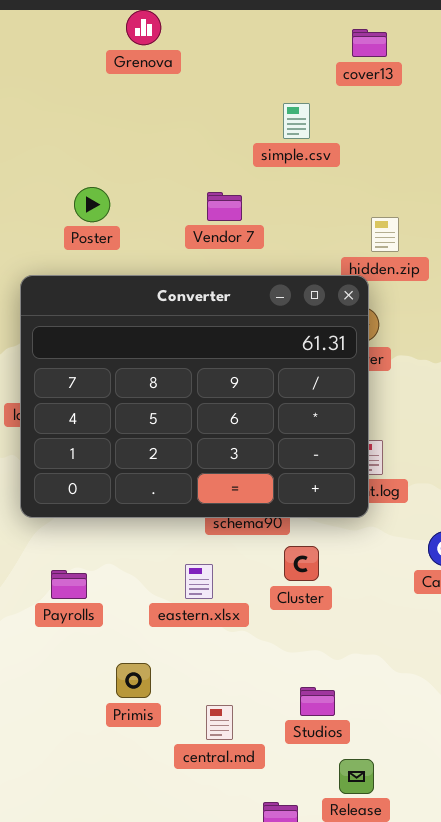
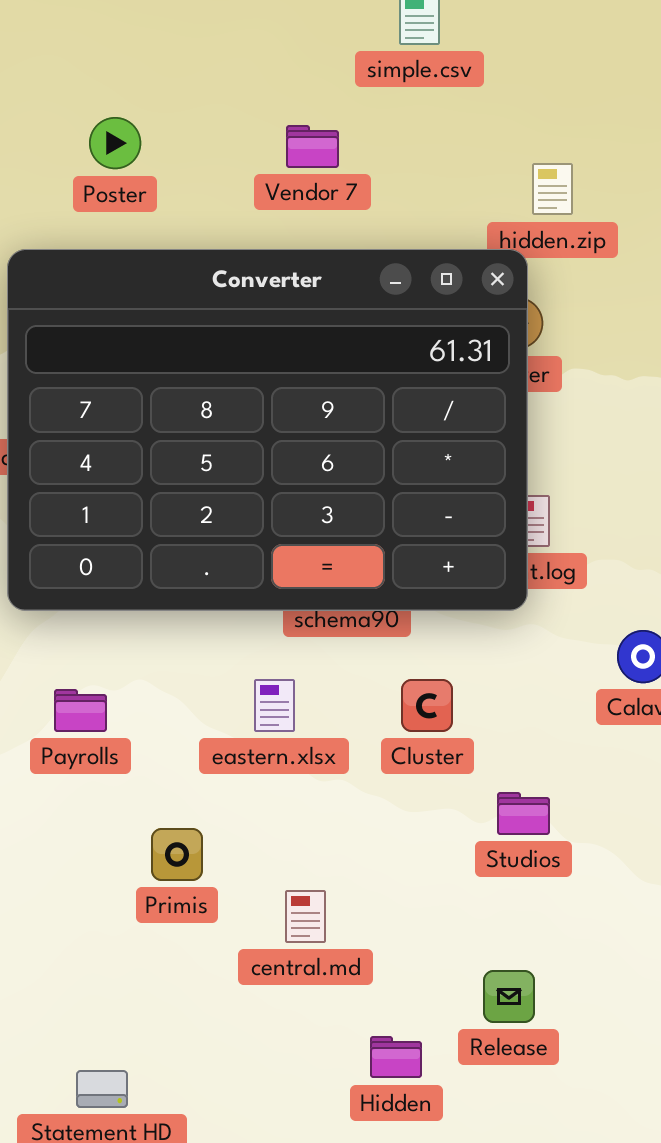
Cluster: [284,546,319,581] -> [401,679,453,732], moved
Studios: [300,687,335,716] -> [497,792,550,835], moved

